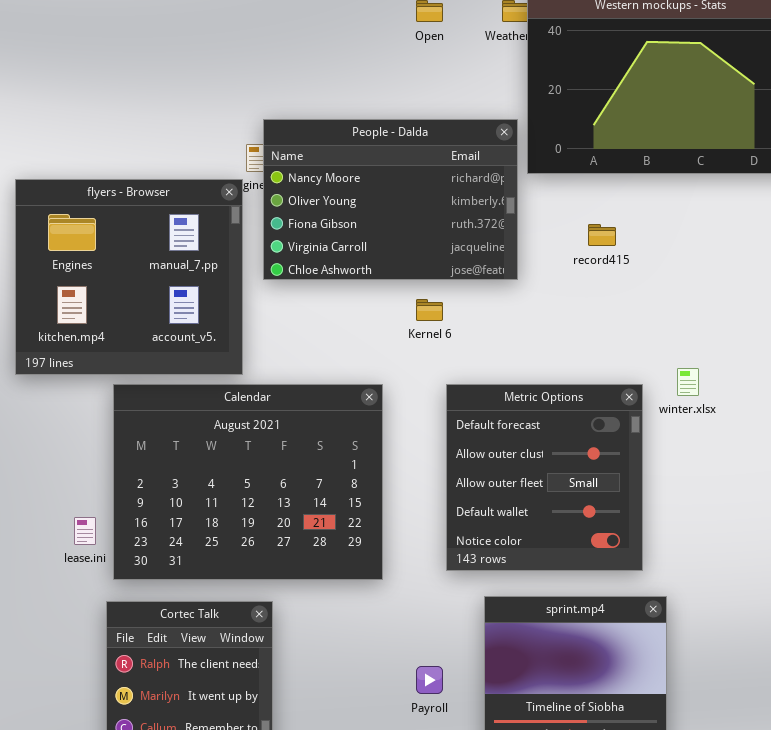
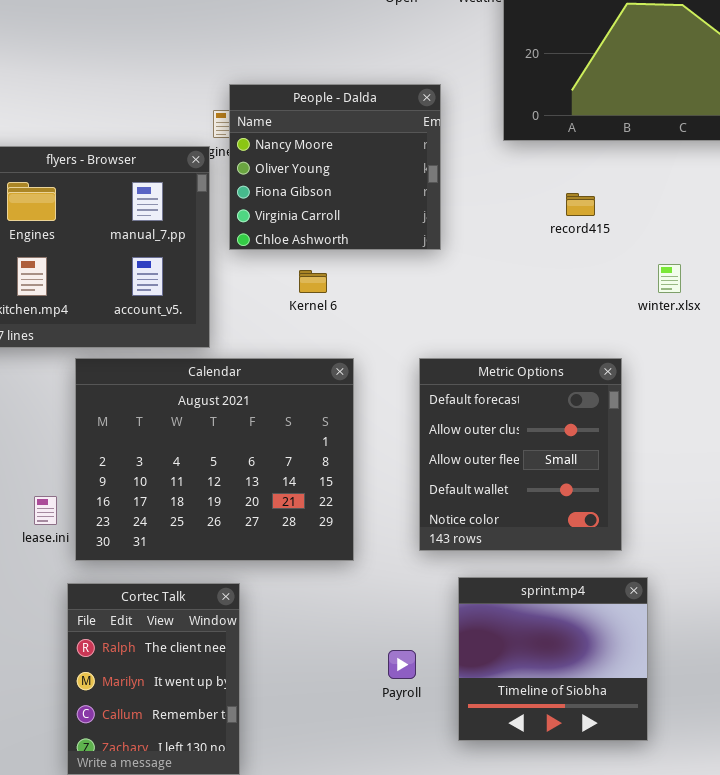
People - Dalda: [263,119,518,280] -> [229,84,441,250], resized
Kernel 6: [416,299,443,321] -> [299,270,327,293], moved
winter.xlsx: [677,368,699,396] -> [658,264,681,293], moved

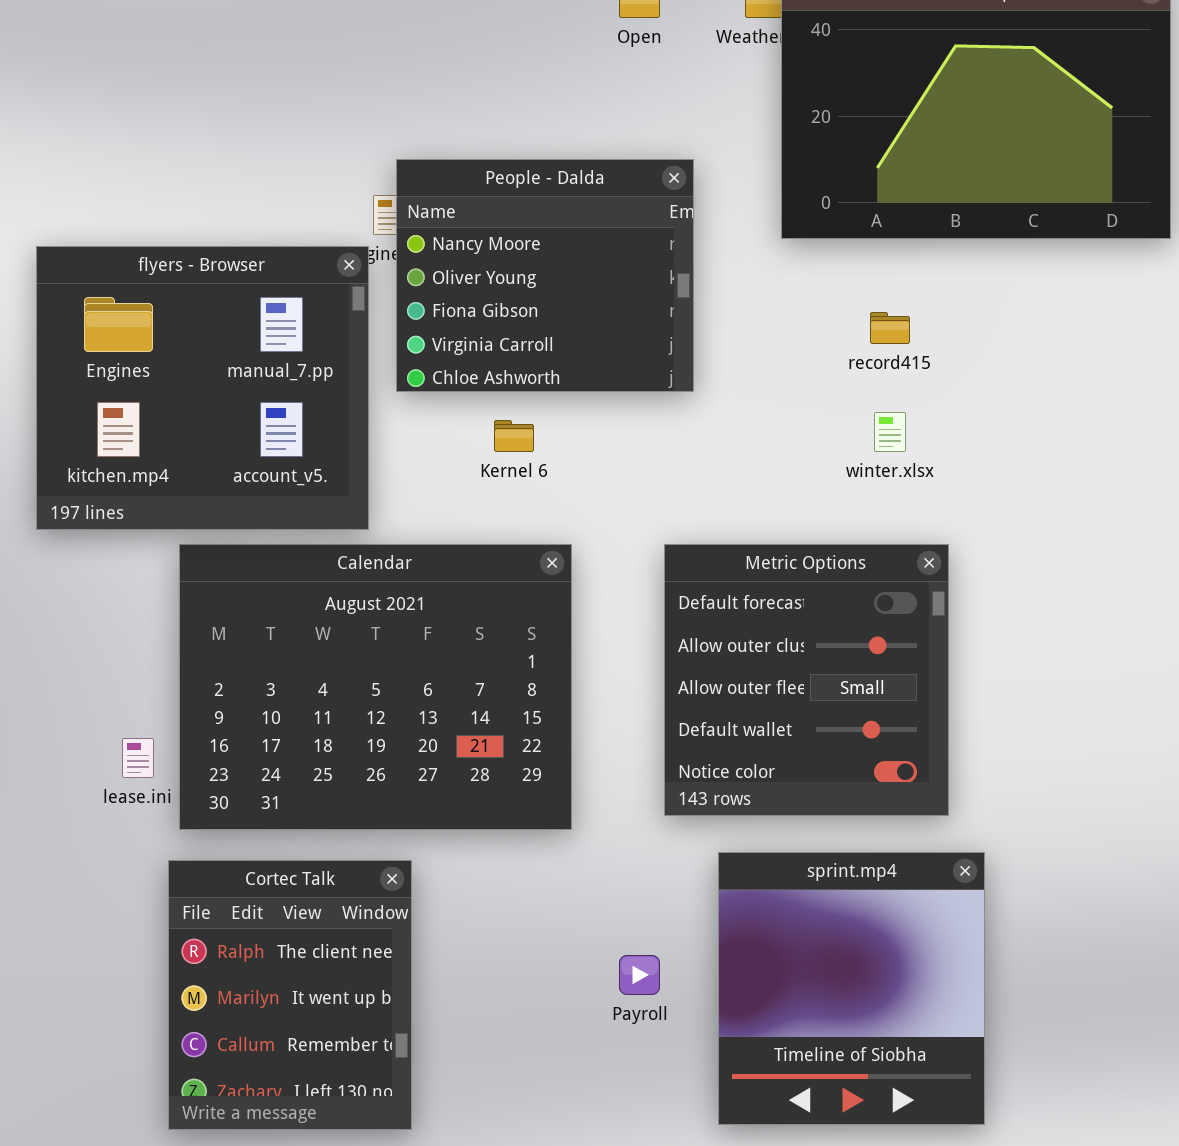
winter.xlsx: [658,264,681,293] -> [874,412,906,452], moved
sprint.mp4: [458,577,648,741] -> [718,852,985,1125], resized

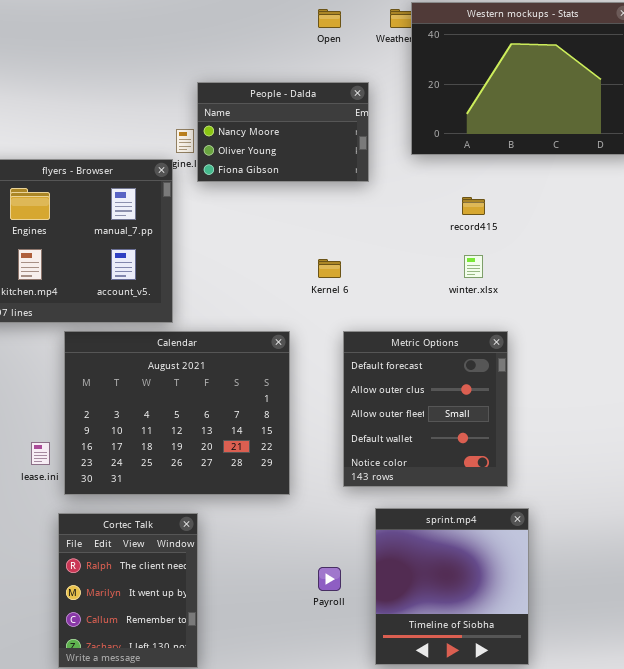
People - Dalda: [396,159,694,392] -> [197,82,369,182], moved, resized
Kernel 6: [494,420,534,452] -> [318,259,341,278], moved

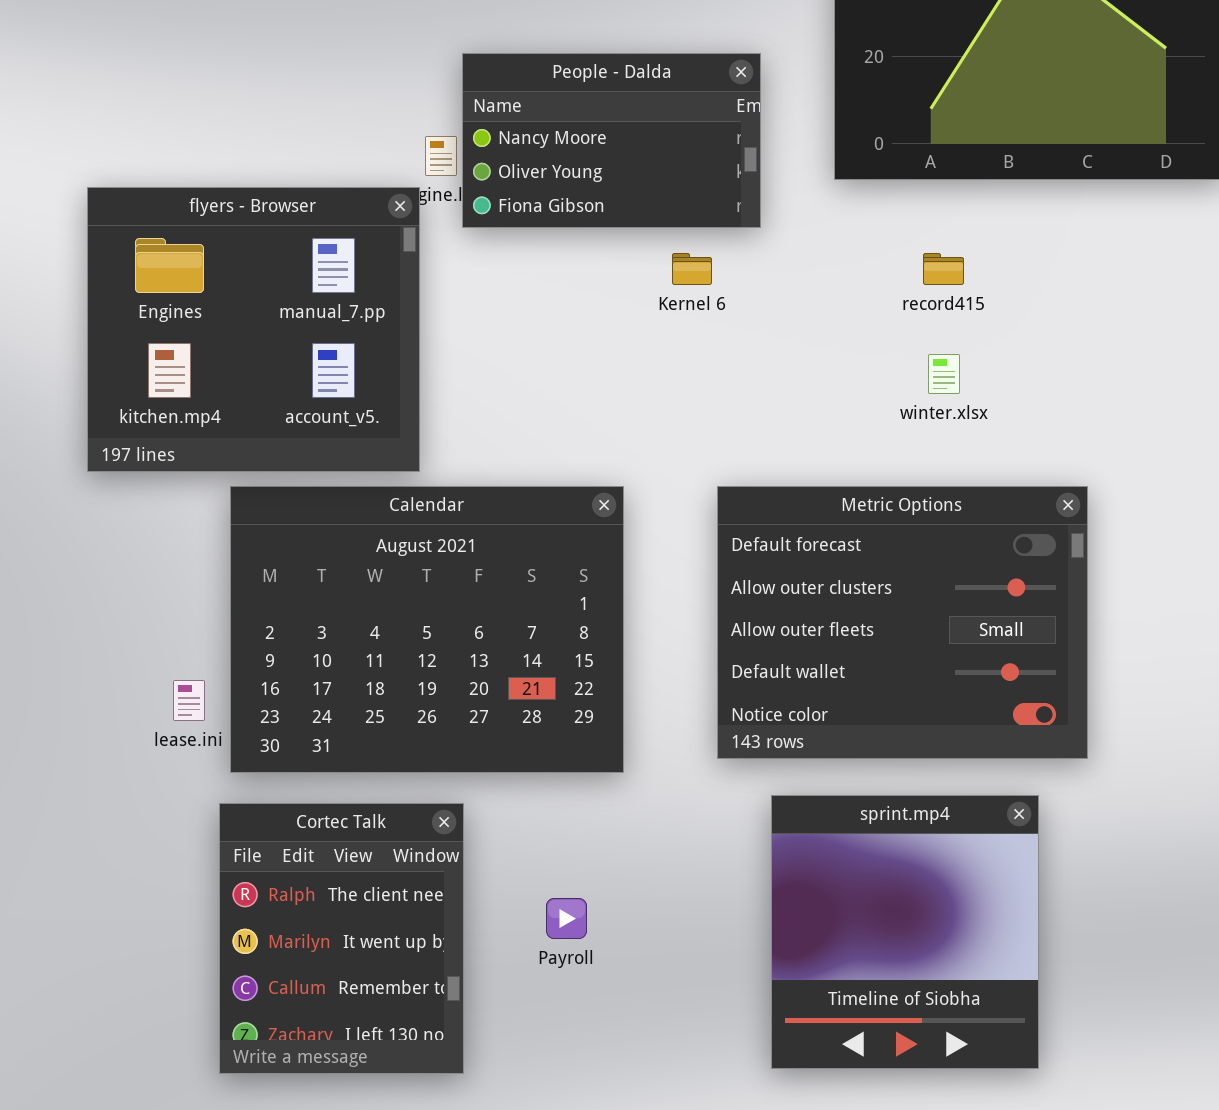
Kernel 6: [318,259,341,278] -> [672,253,712,285], moved
Metric Options: [343,331,508,487] -> [717,486,1088,759], resized
Payroll: [318,567,341,591] -> [546,898,587,939], moved

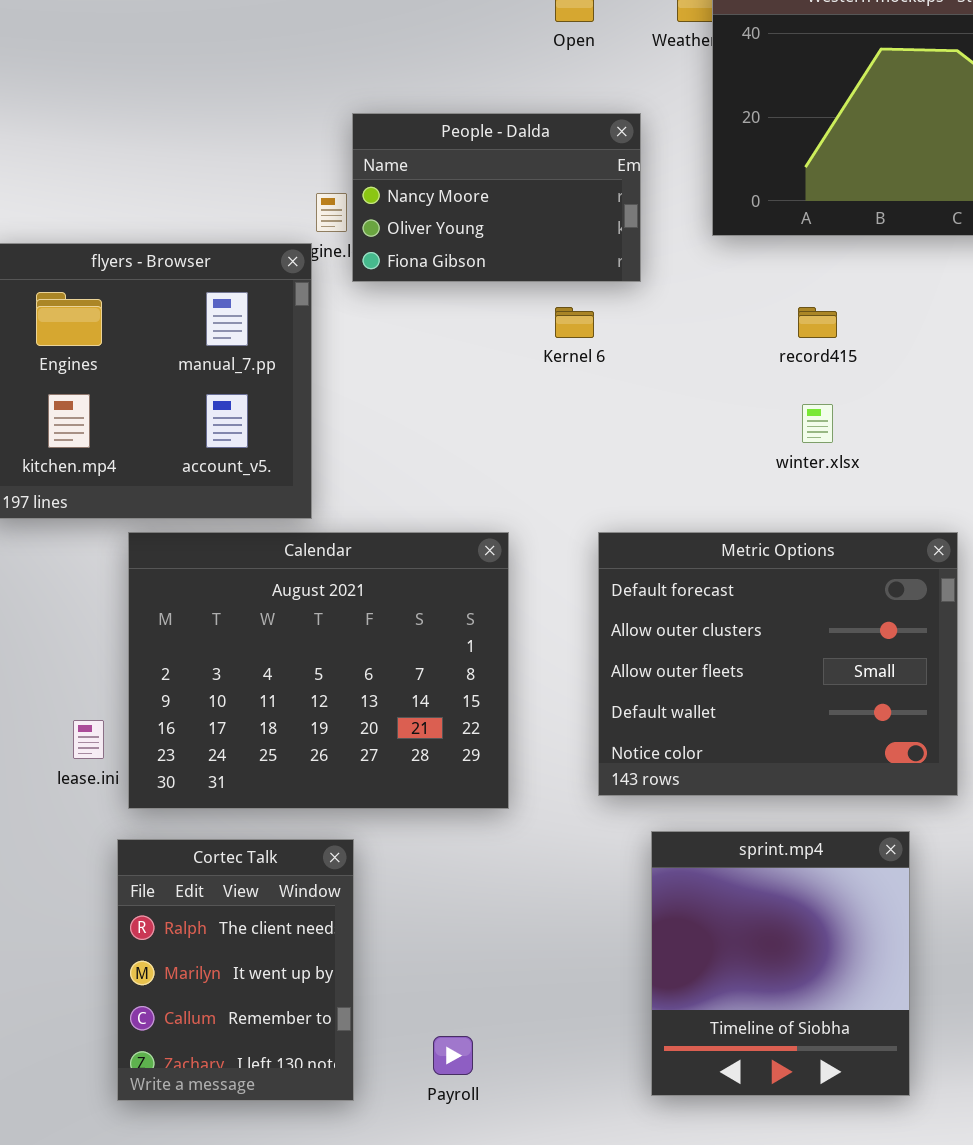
Payroll: [546,898,587,939] -> [433,1036,473,1075], moved

